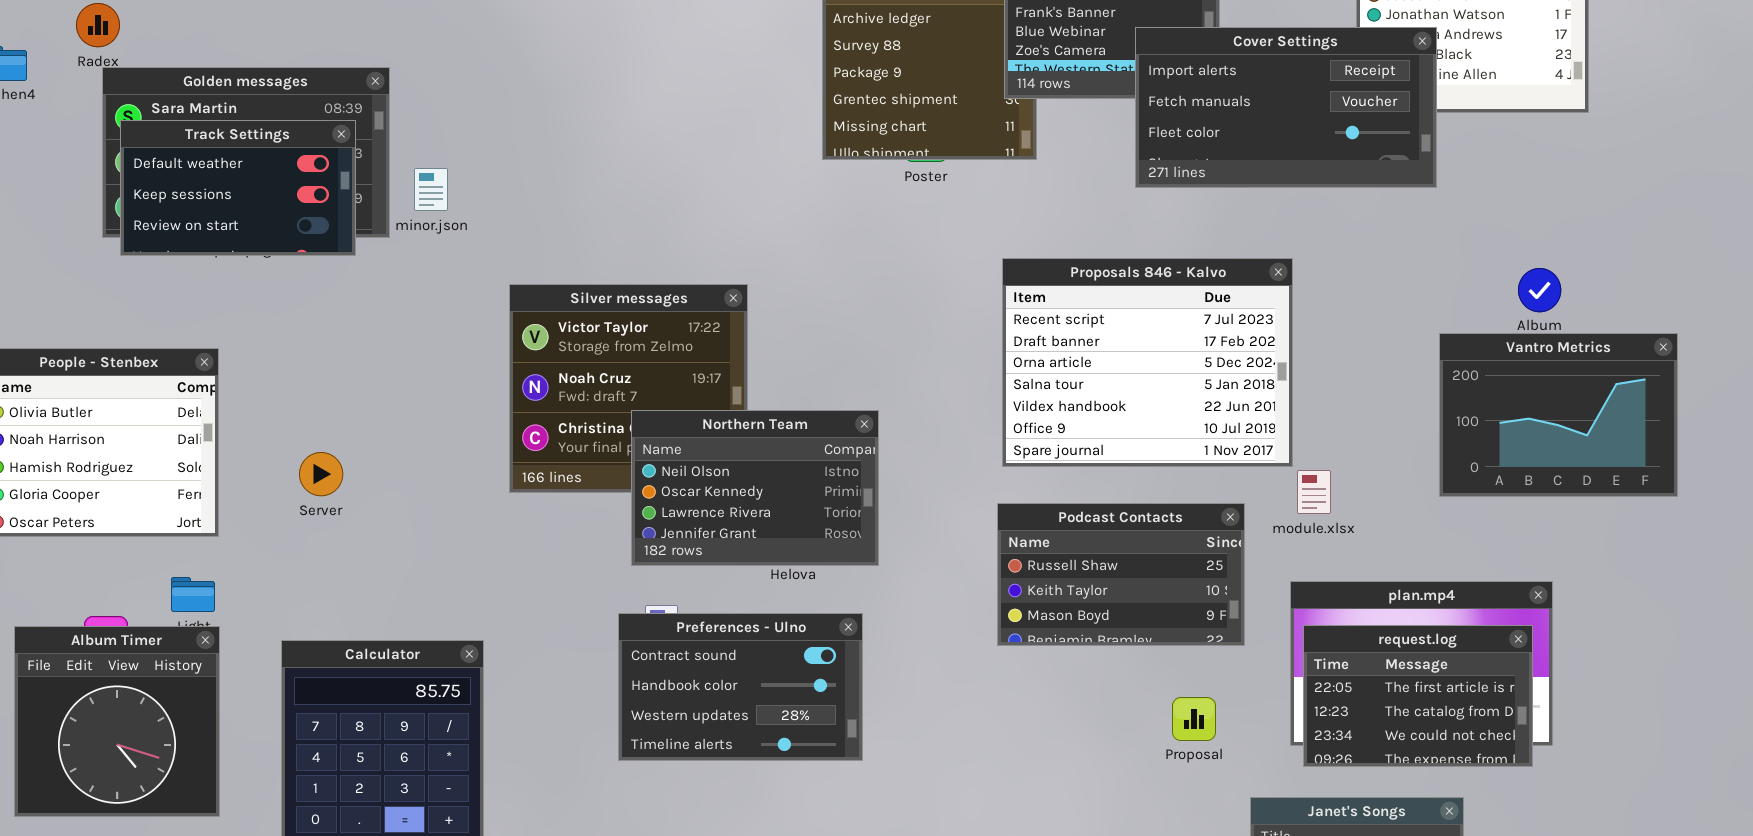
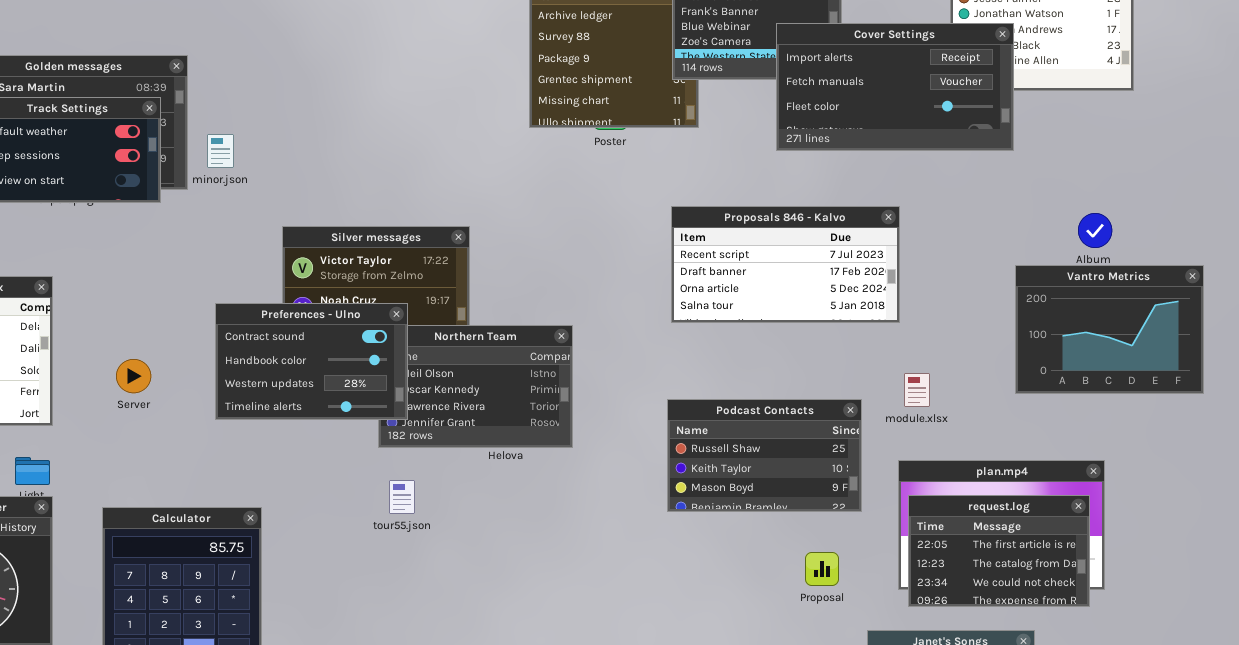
Proposals 846 - Kalvo: [1002,258,1293,467] -> [671,206,900,323], resized
Preferences - Ulno: [618,613,863,761] -> [215,303,408,420], moved

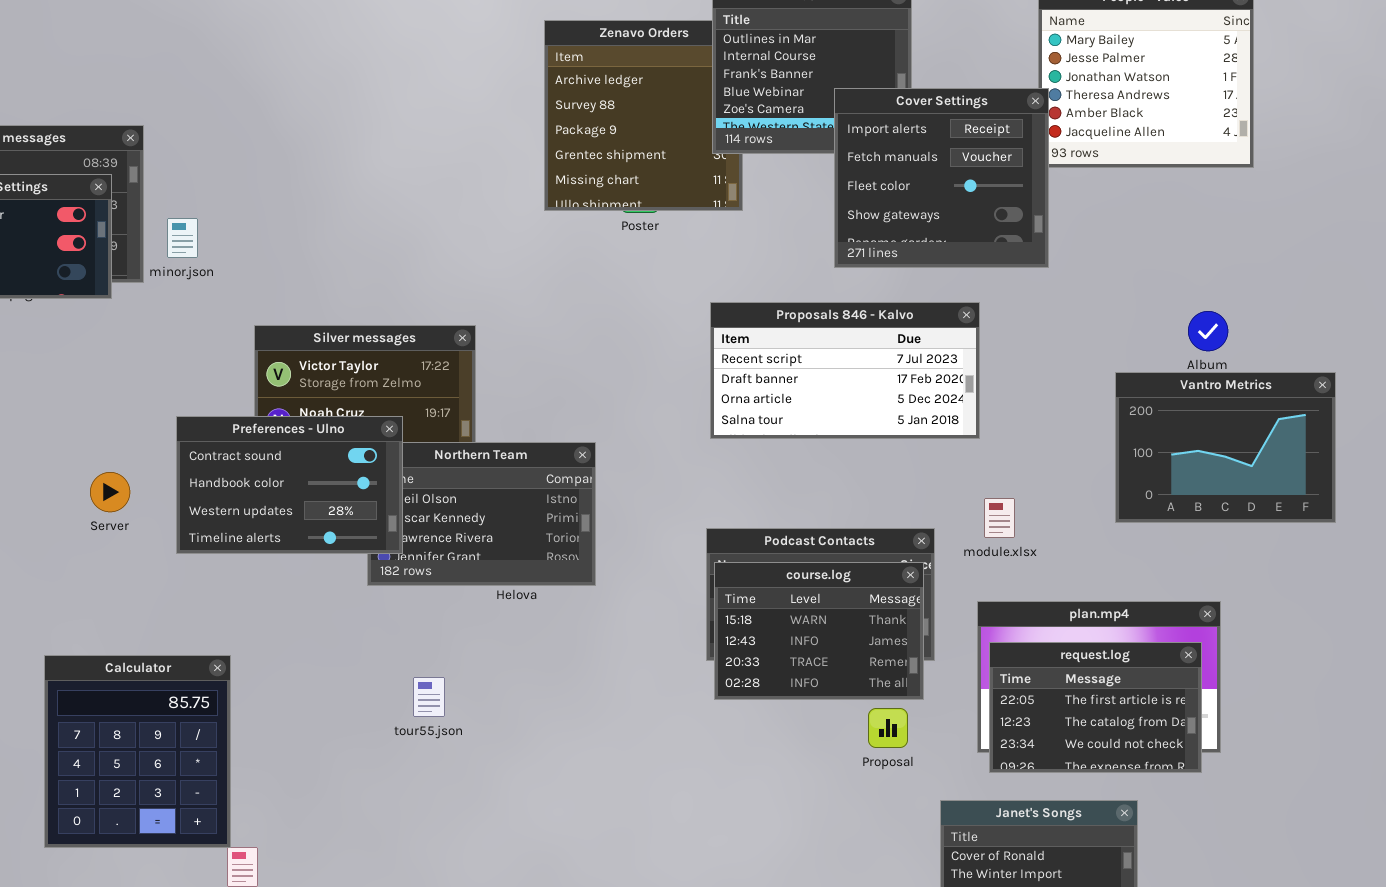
Cover Settings: [776,23,1014,151] -> [834,88,1049,268], resized
Server: [116,359,151,393] -> [90,472,130,512], moved
course.log: none -> [714,562,924,700], opened
tour55.json: [389,480,415,514] -> [413,677,445,717], moved

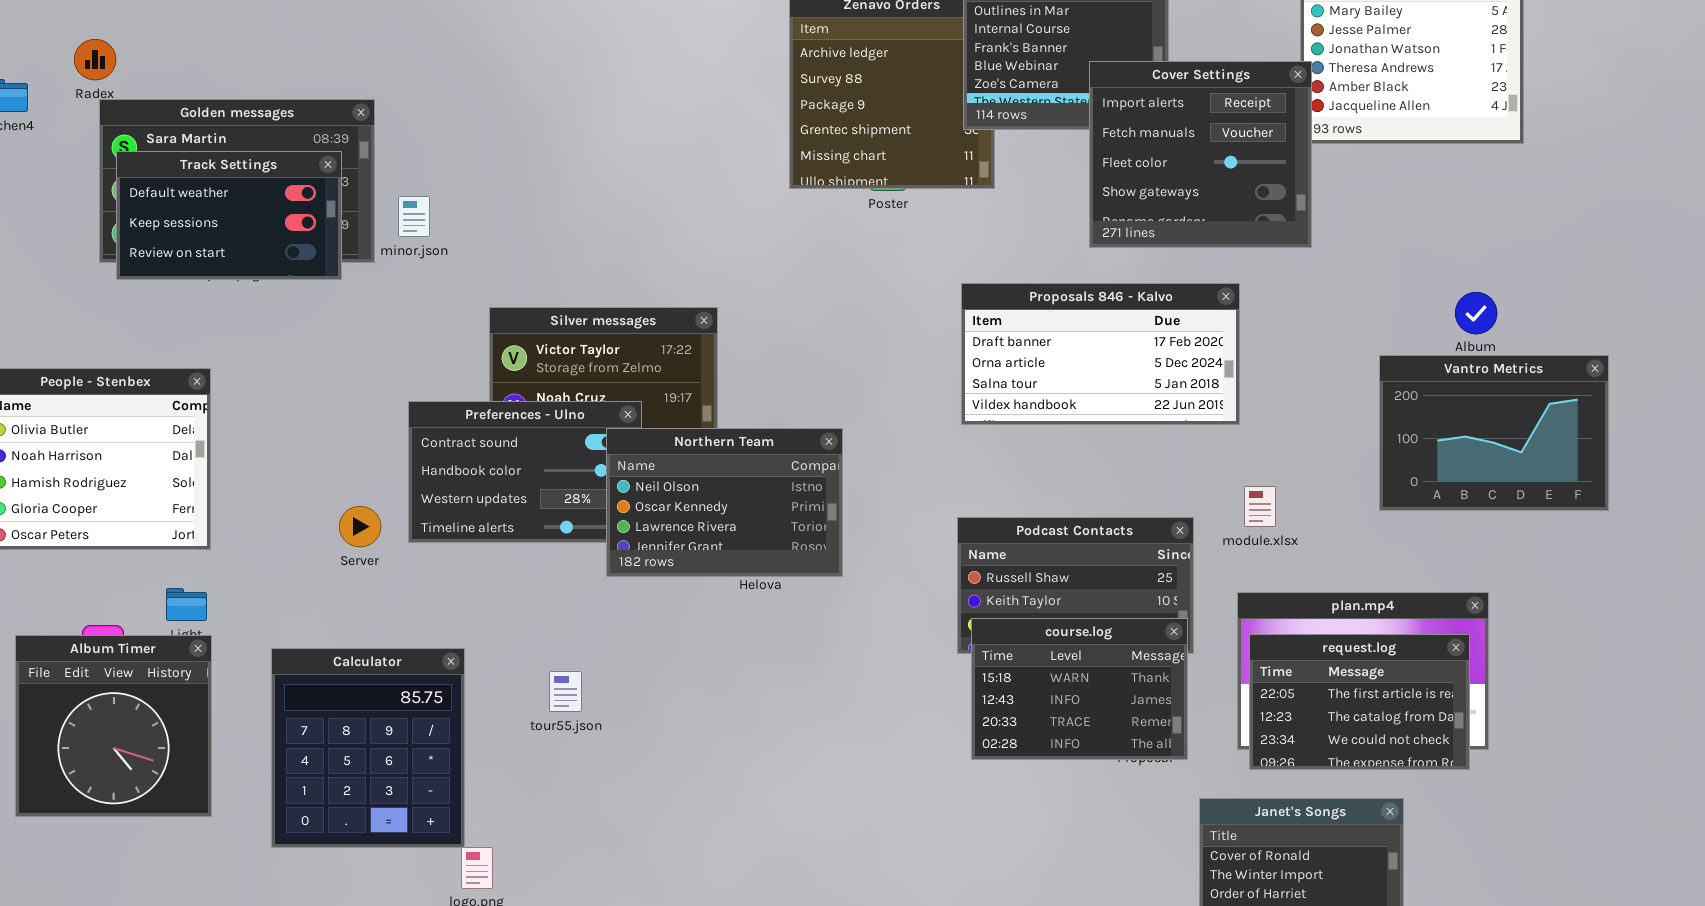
Proposals 846 - Kalvo: [710,302,980,439] -> [961,283,1240,425], scrolled down 1 row
Northern Team: [367,442,596,586] -> [606,428,843,577], raised
Server: [90,472,130,512] -> [339,506,381,547], moved
course.log: [714,562,924,700] -> [971,618,1188,760], moved
tour55.json: [413,677,445,717] -> [549,671,582,712], moved

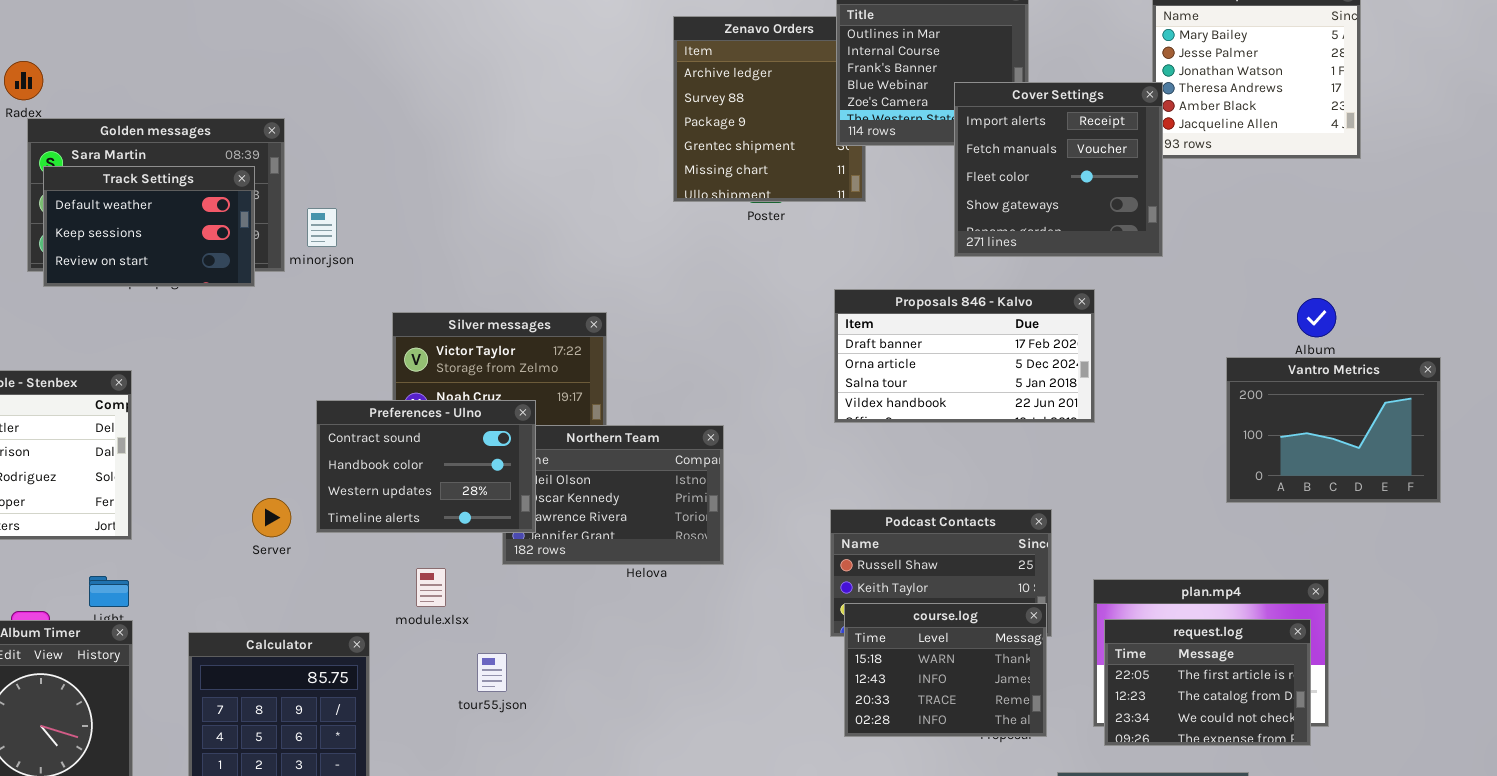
Preferences - Ulno: [408,401,642,543] -> [316,400,536,533], raised
module.xlsx: [1244,486,1276,527] -> [416,568,446,607], moved
tour55.json: [549,671,582,712] -> [477,653,507,692], moved

